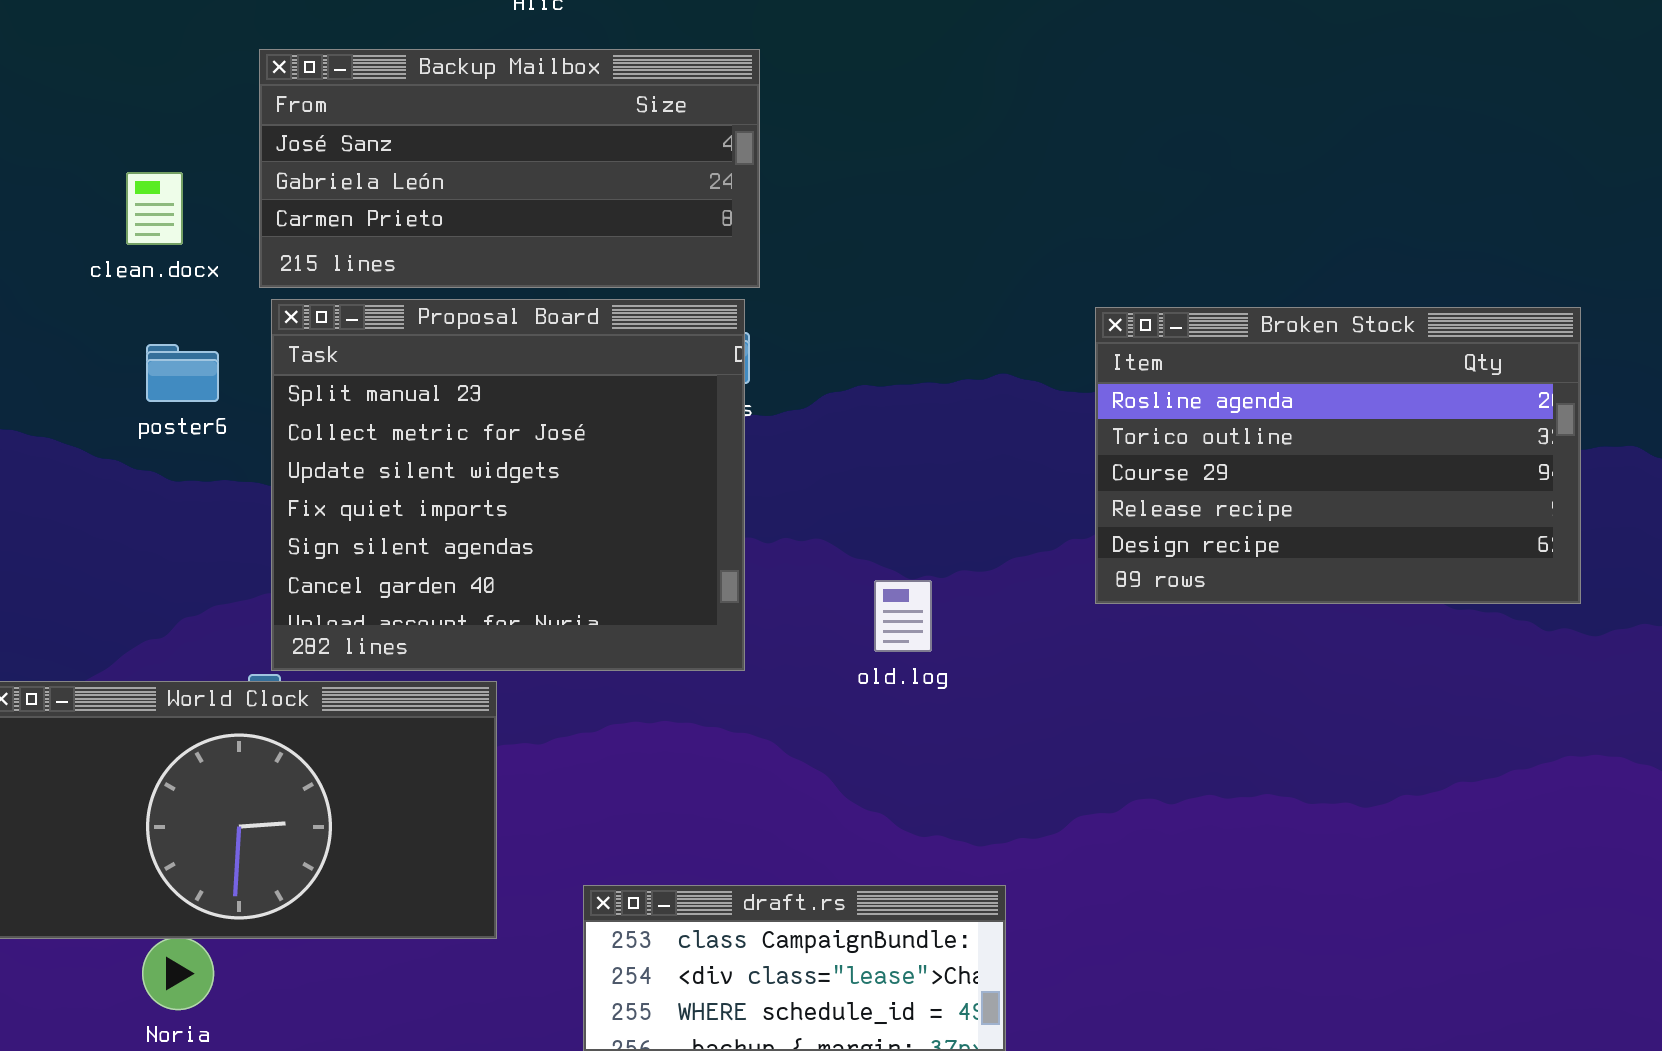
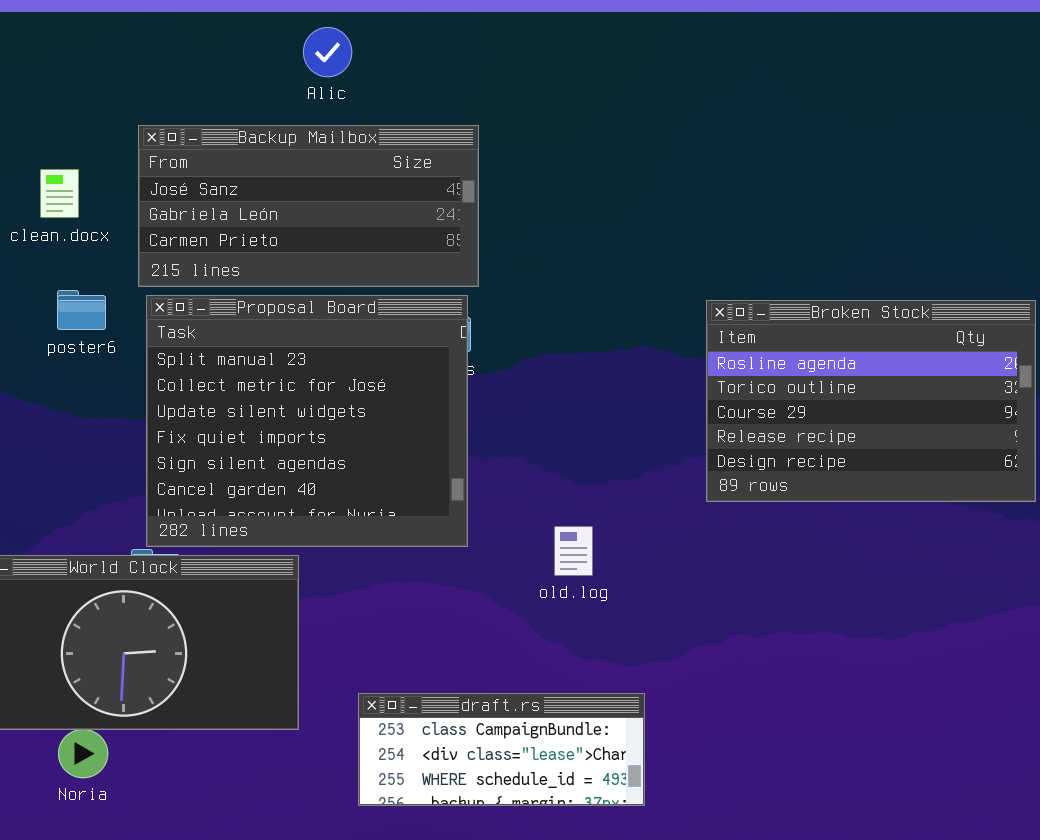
clean.docx: [126,172,183,245] -> [40,169,79,218], moved
poster6: [146,344,219,402] -> [57,290,106,330], moved
old.log: [874,580,932,652] -> [554,526,593,576], moved

